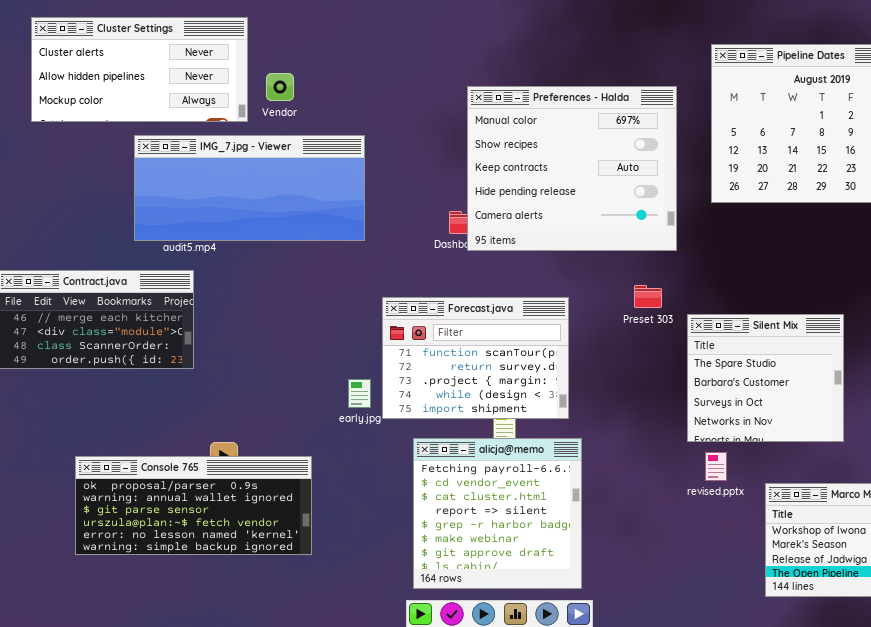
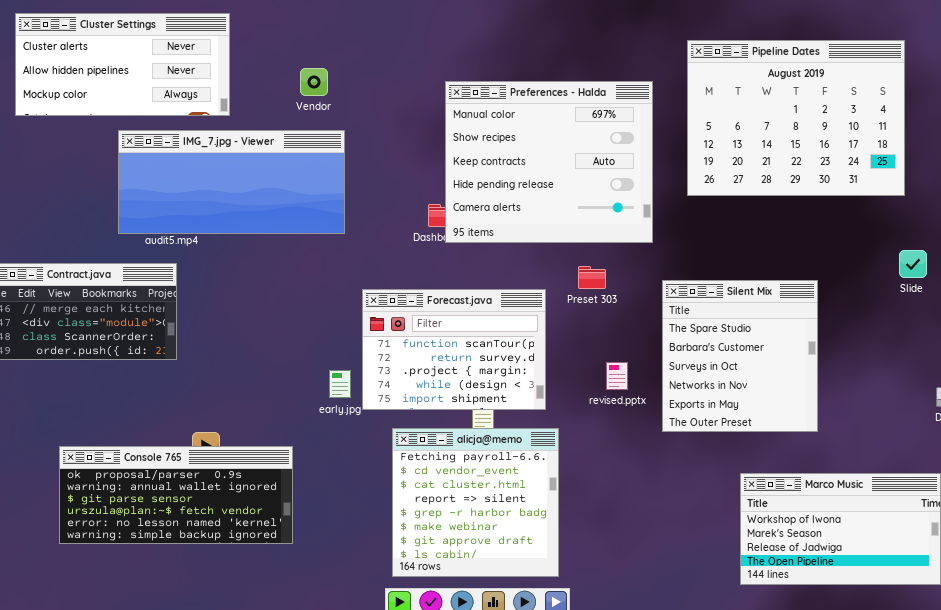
Vendor: [266,73,294,101] -> [300,68,328,96], moved
Preset 303: [634,285,662,308] -> [578,266,606,289], moved
Silent Mix: [687,314,844,442] -> [662,280,818,432], resized
revised.pptx: [705,452,727,481] -> [606,362,628,390], moved

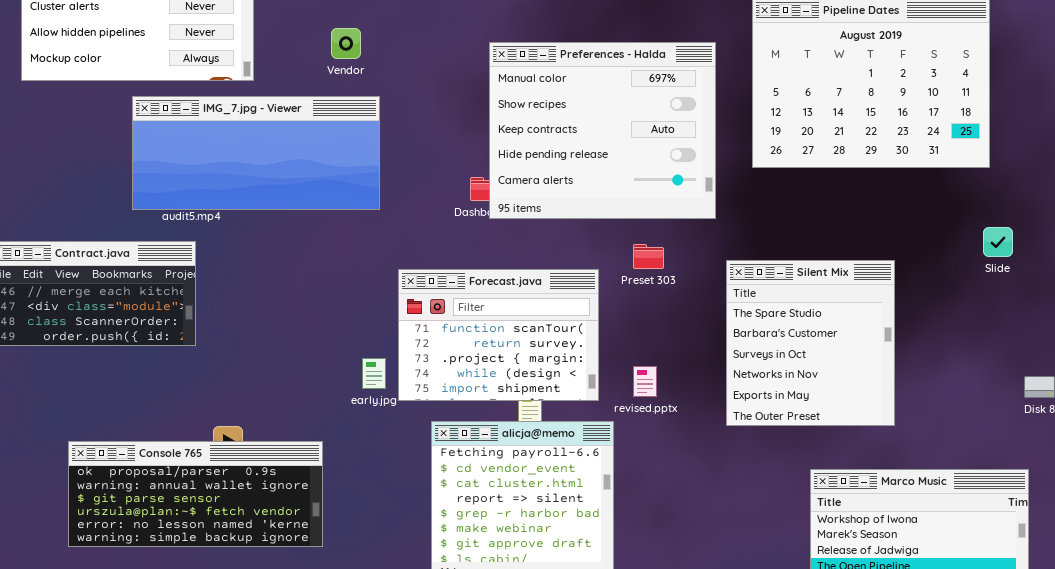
revised.pptx: [606,362,628,390] -> [633,366,657,397], moved

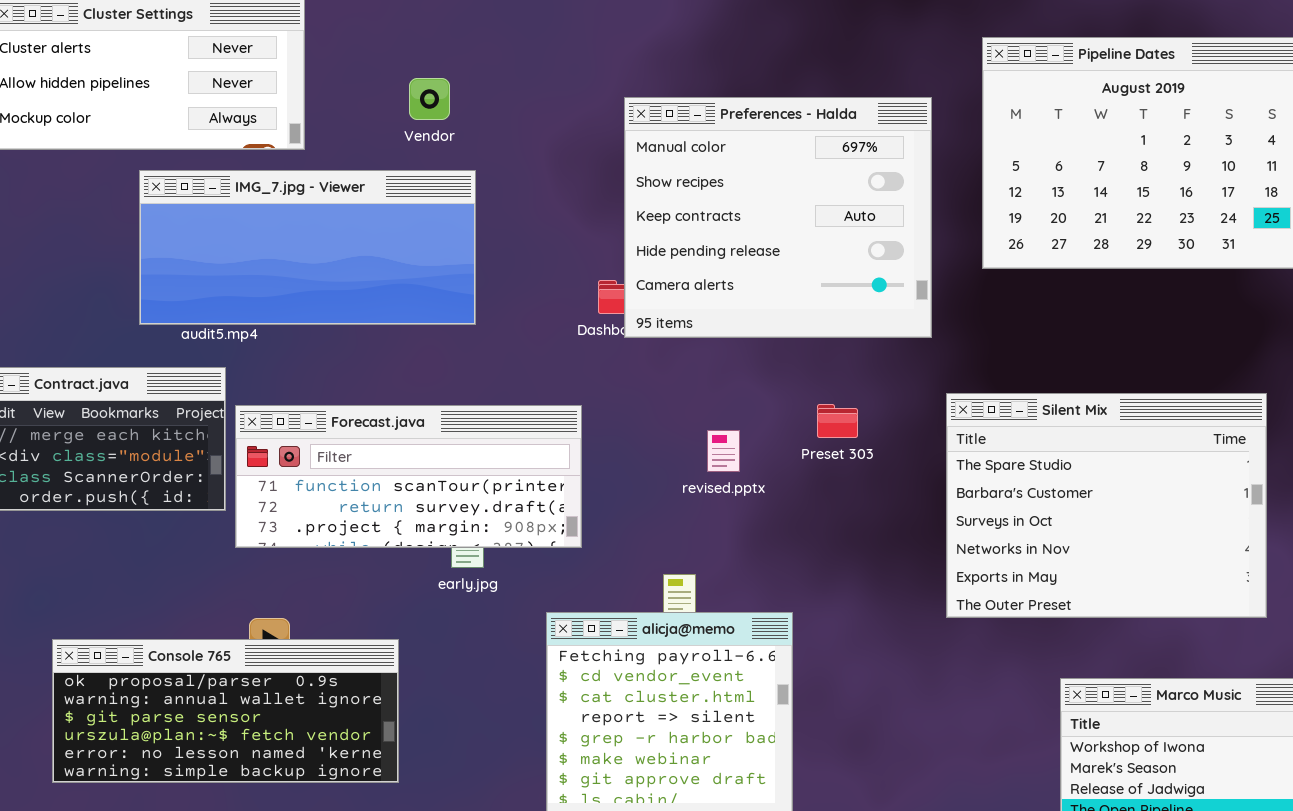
Preset 303: [633,244,664,269] -> [817,404,858,438], moved
Silent Mix: [726,260,895,426] -> [946,393,1267,618], resized
Forecast.java: [398,269,599,401] -> [235,405,582,548], moved, resized
revised.pptx: [633,366,657,397] -> [707,430,740,472], moved

